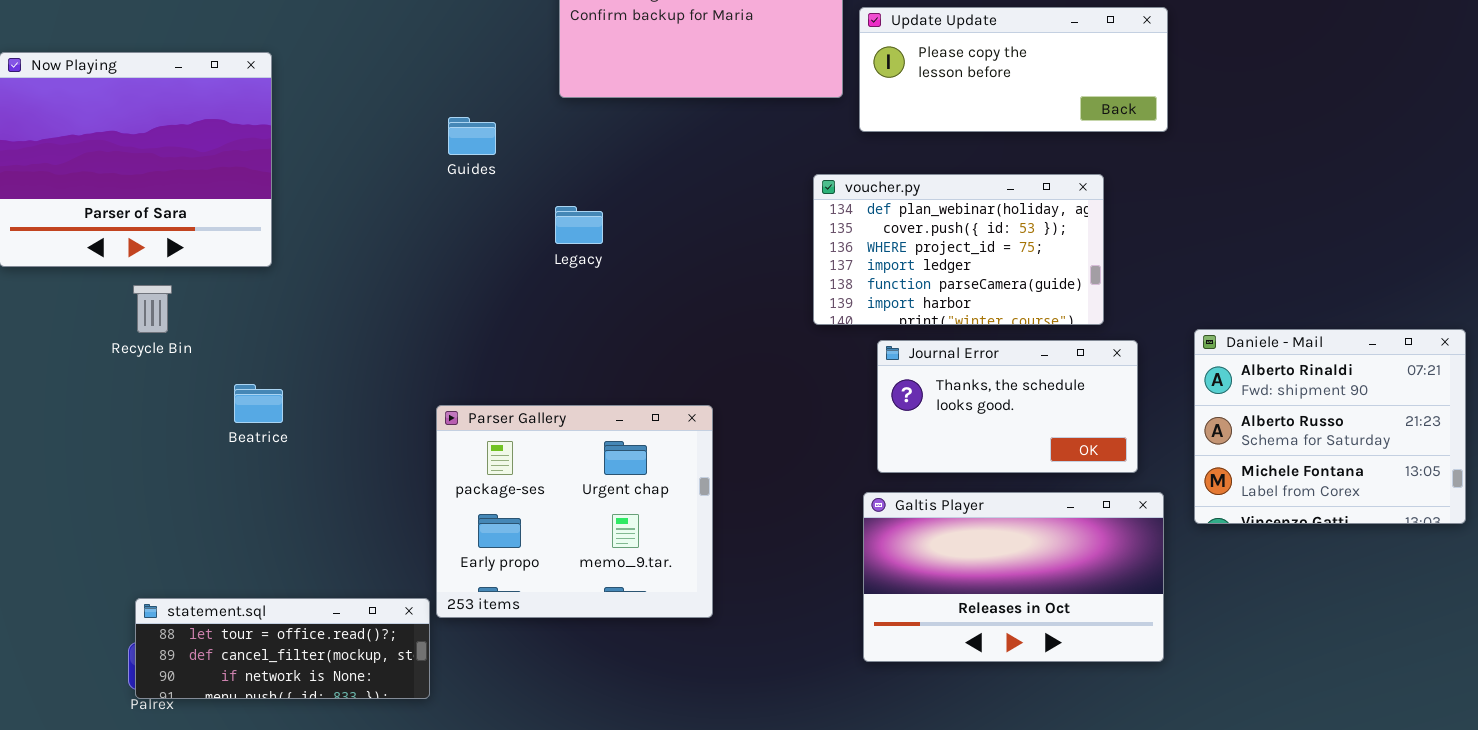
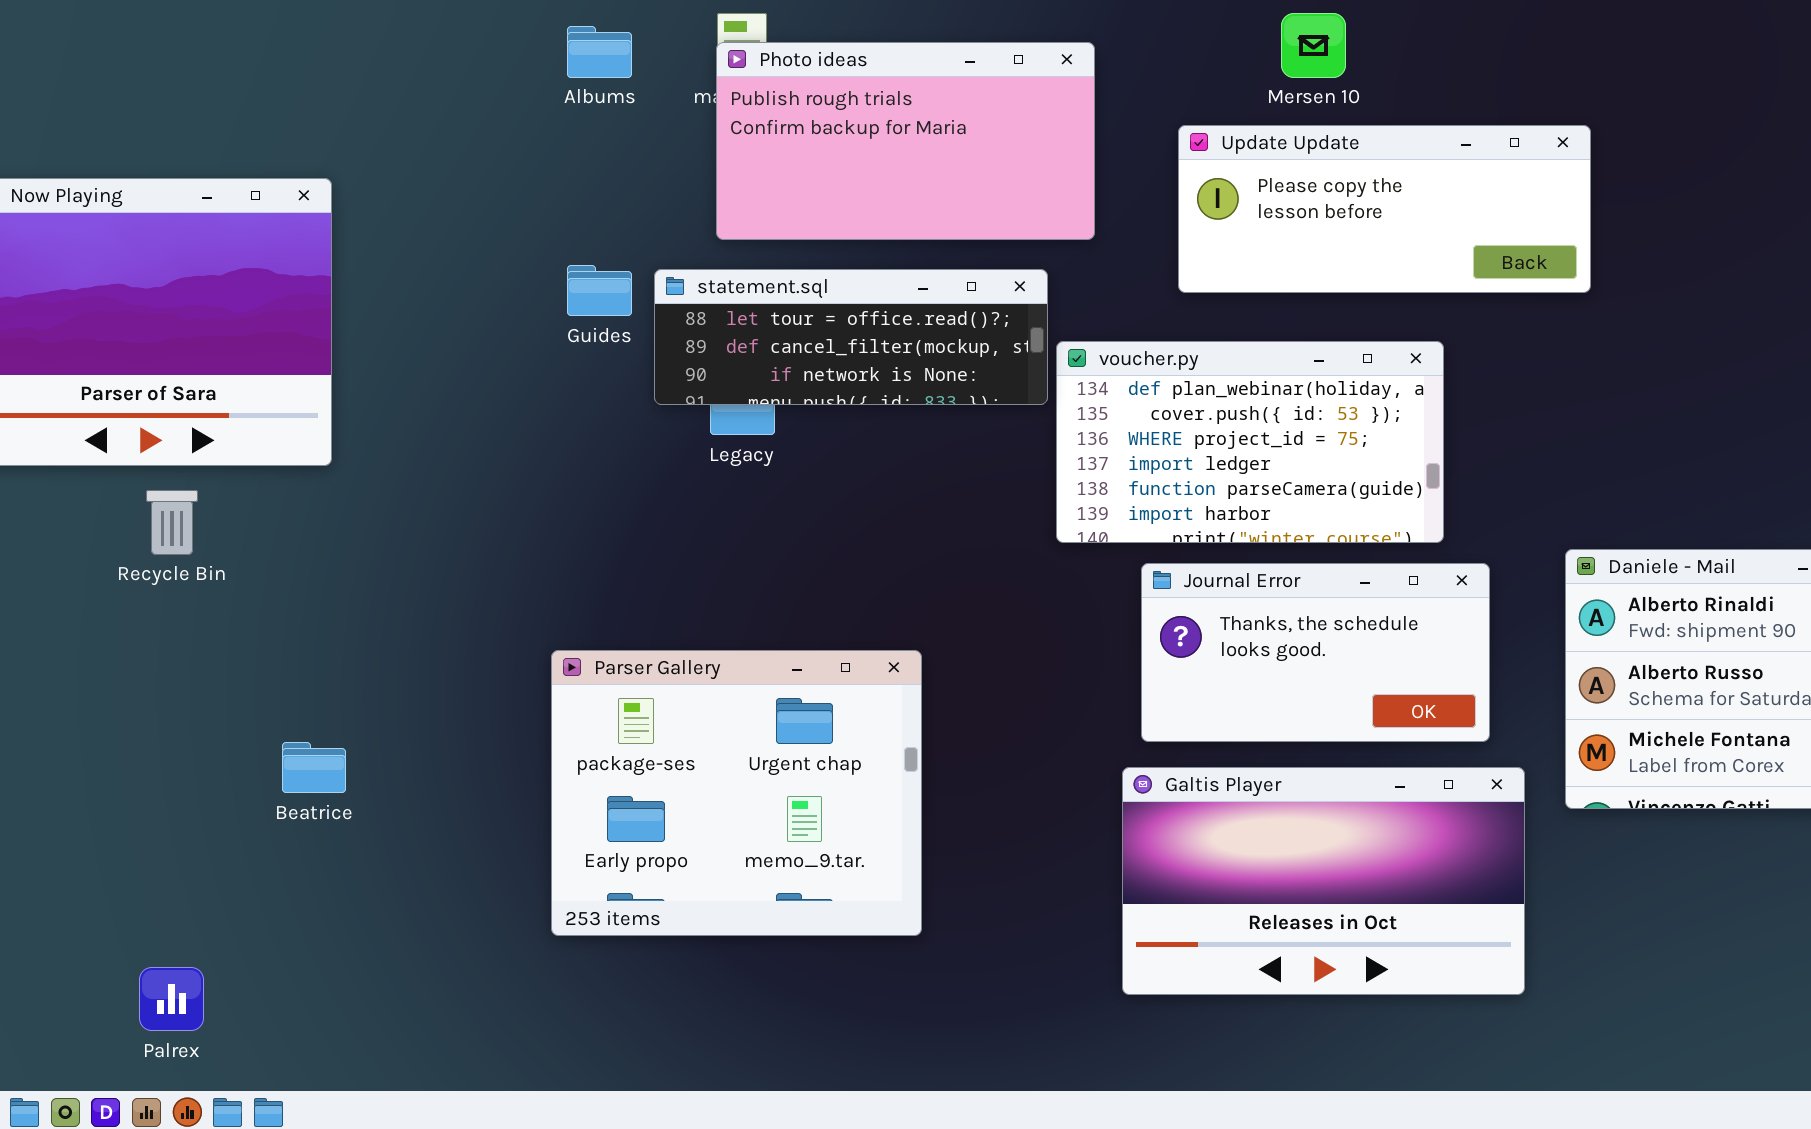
Update Update: [859,7,1168,132] -> [1178,125,1591,293], moved
Beatrice: [234,384,283,423] -> [282,742,346,793], moved
statement.sql: [135,598,430,699] -> [654,269,1048,405], moved

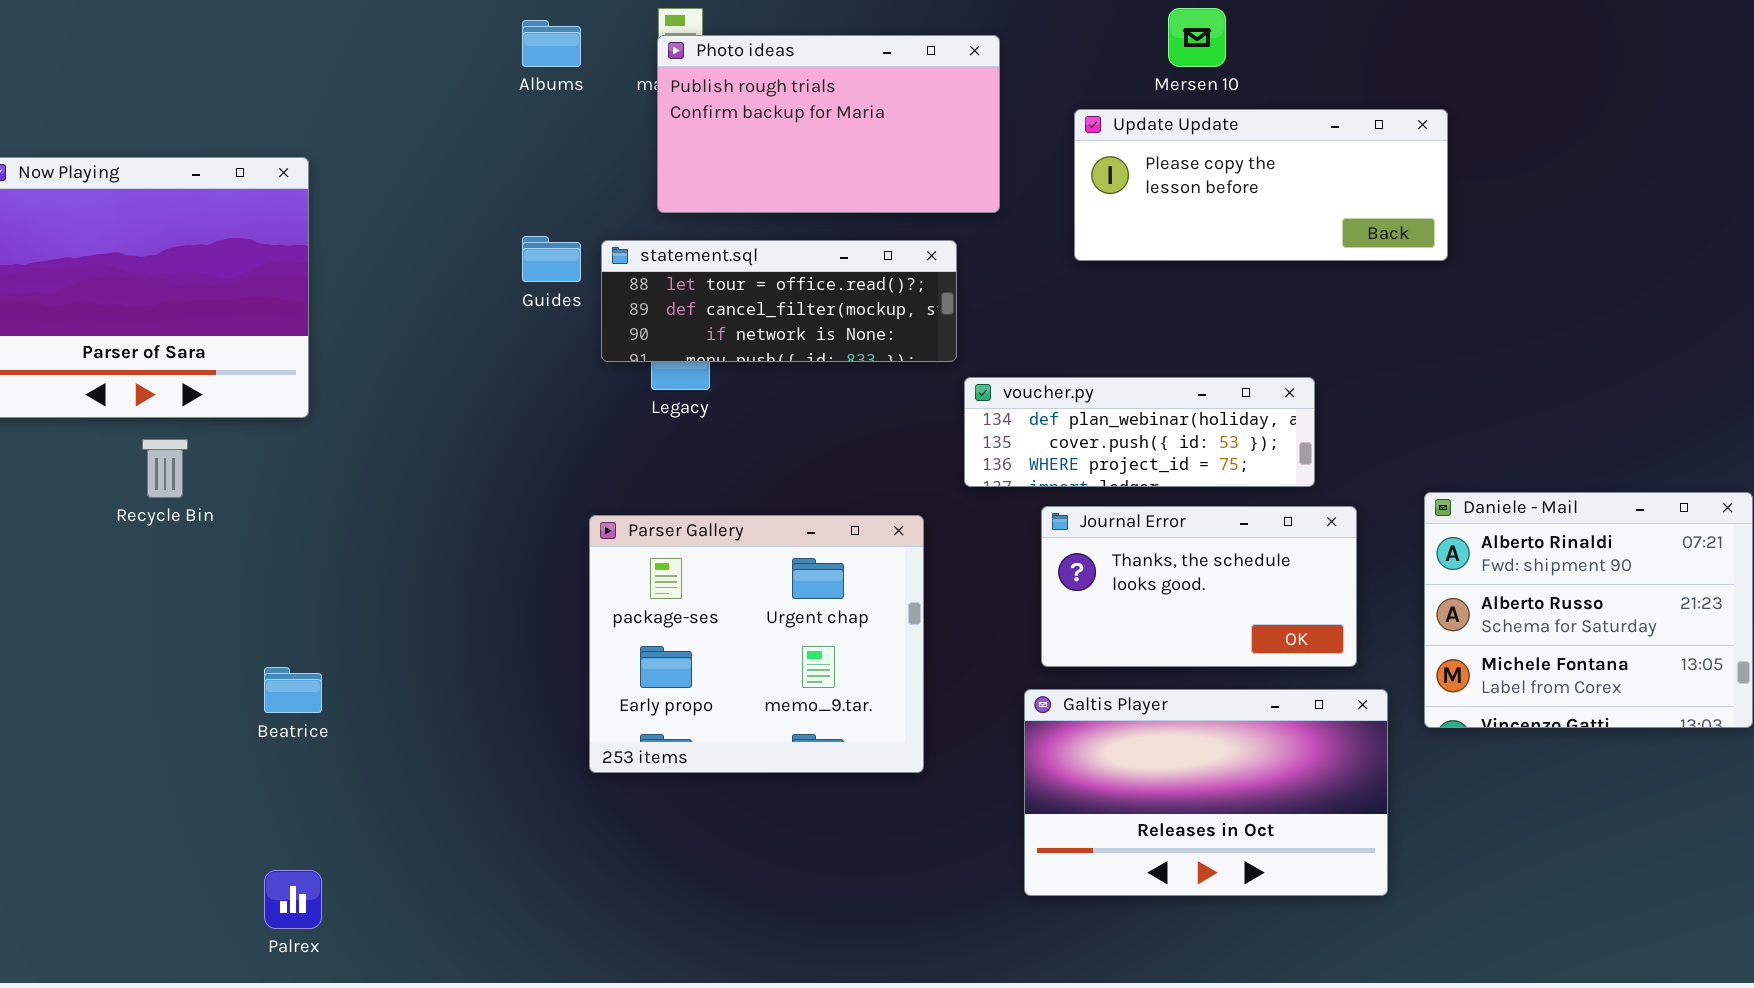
voucher.py: [1056,341,1444,543] -> [964,377,1315,487], resized
Parser Gallery: [551,650,922,936] -> [589,515,924,773], moved
Palrex: [139,967,204,1031] -> [264,870,322,929], moved

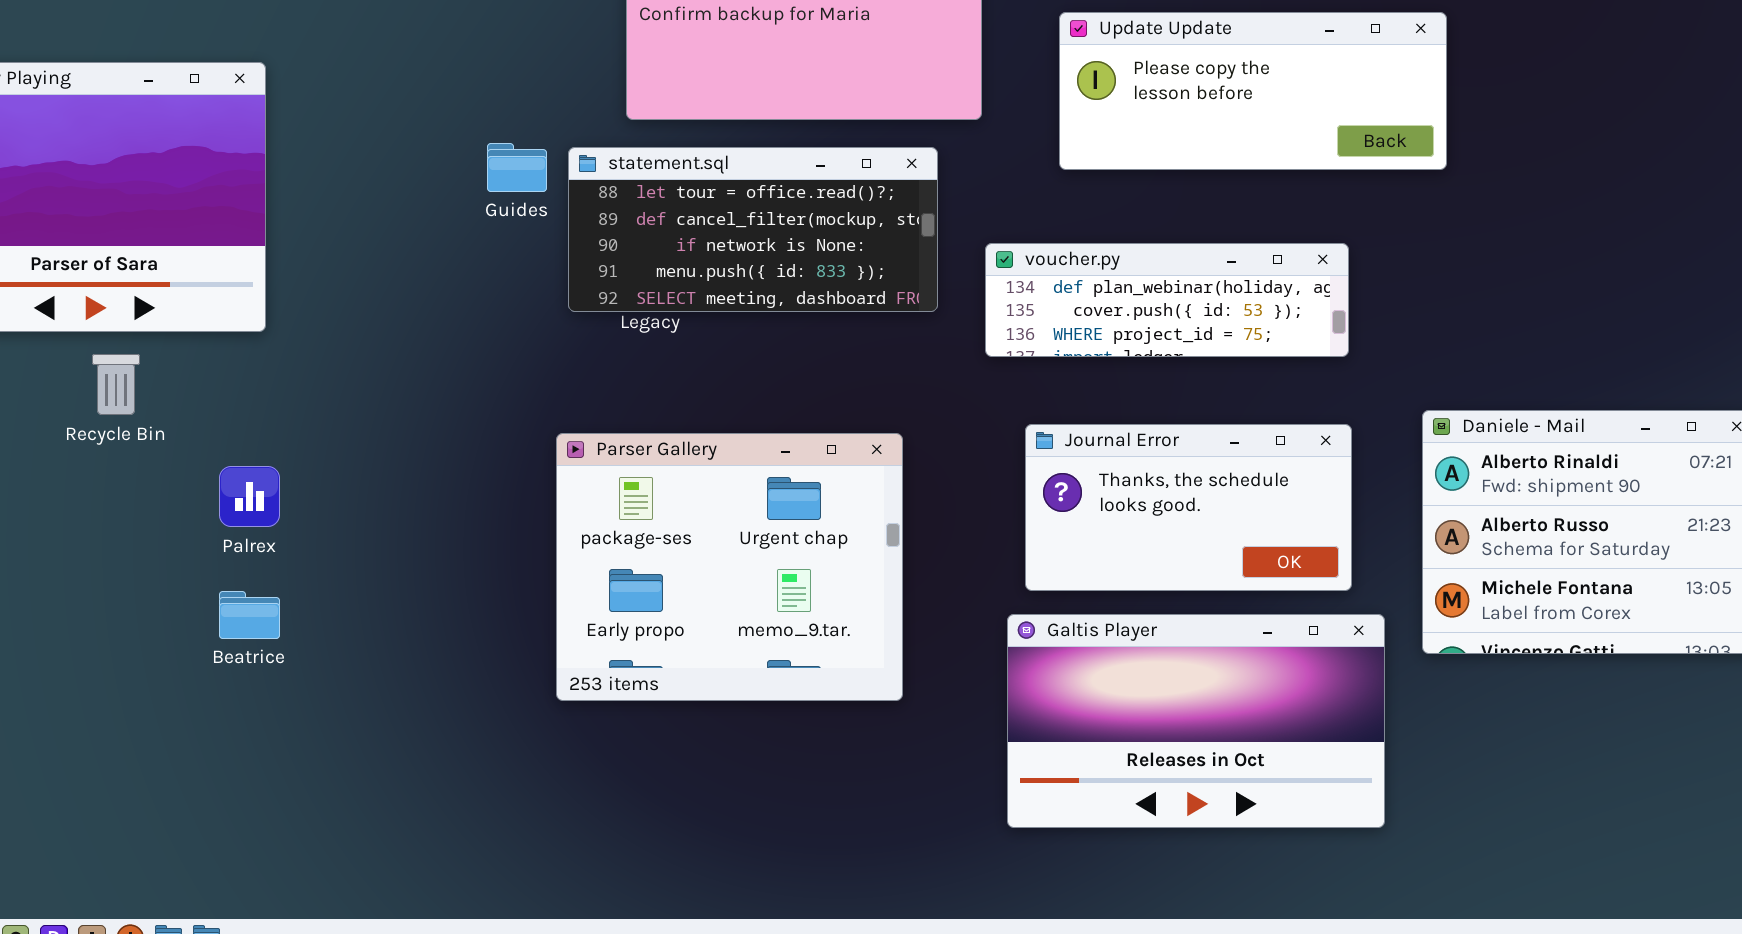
statement.sql: [601,240,957,362] -> [568,147,938,312], resized
voucher.py: [964,377,1315,487] -> [985,243,1349,357], moved
Palrex: [264,870,322,929] -> [219,466,280,527], moved

